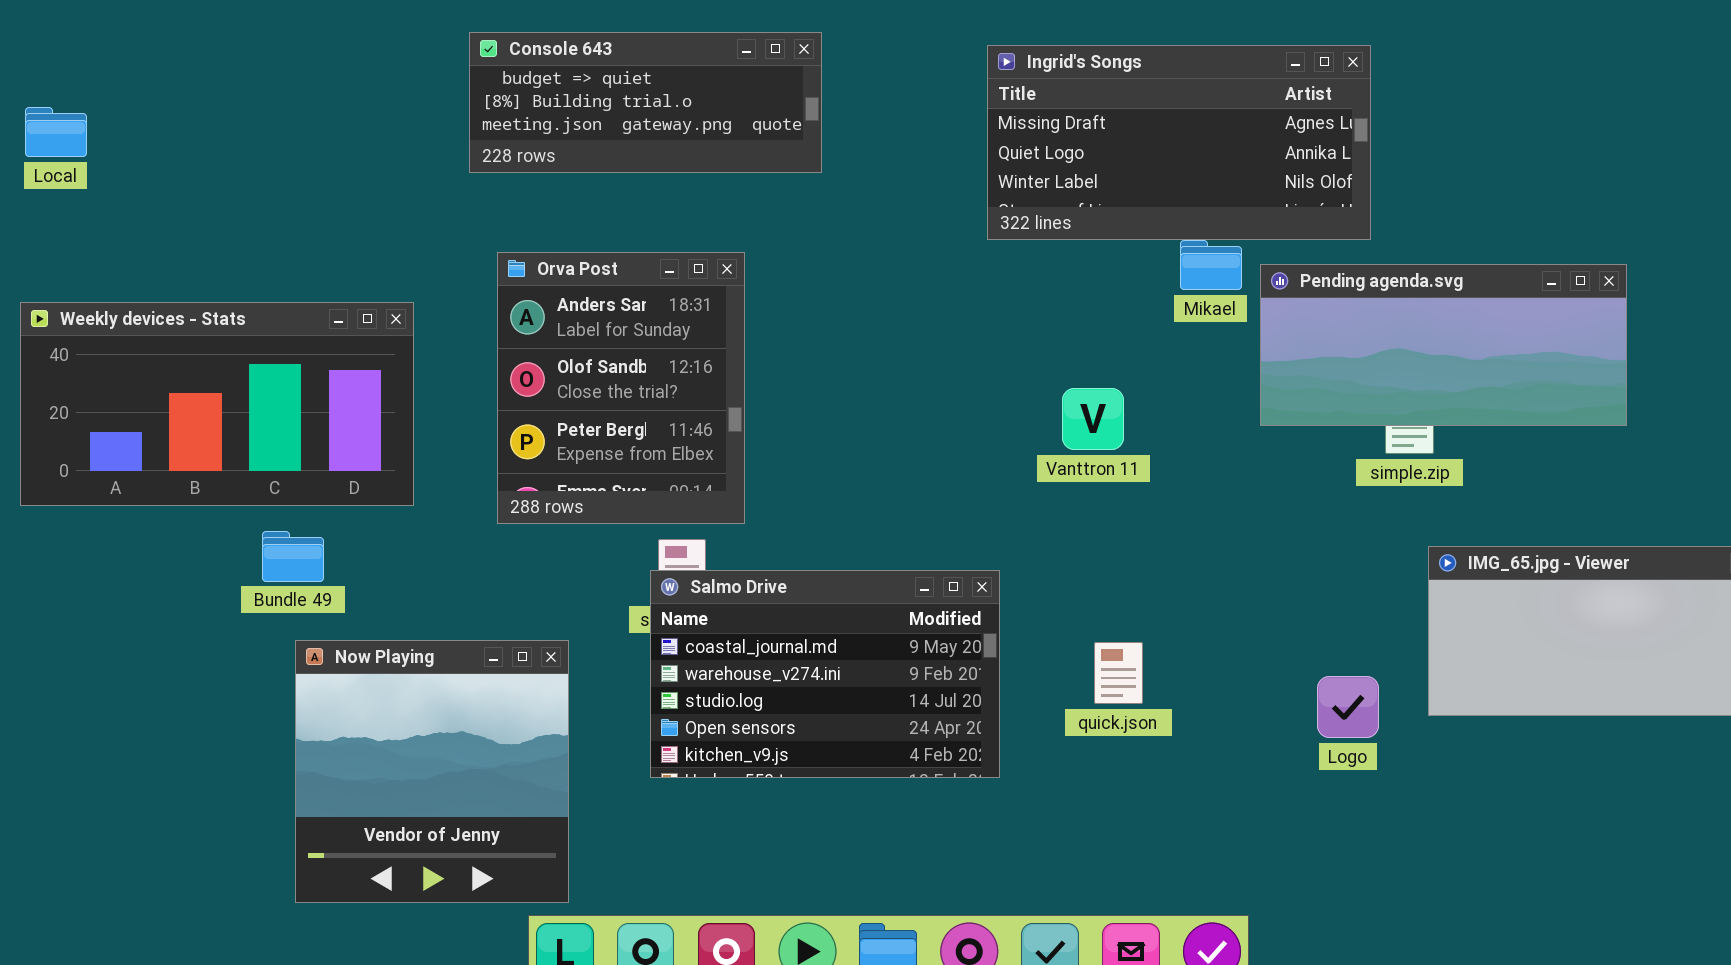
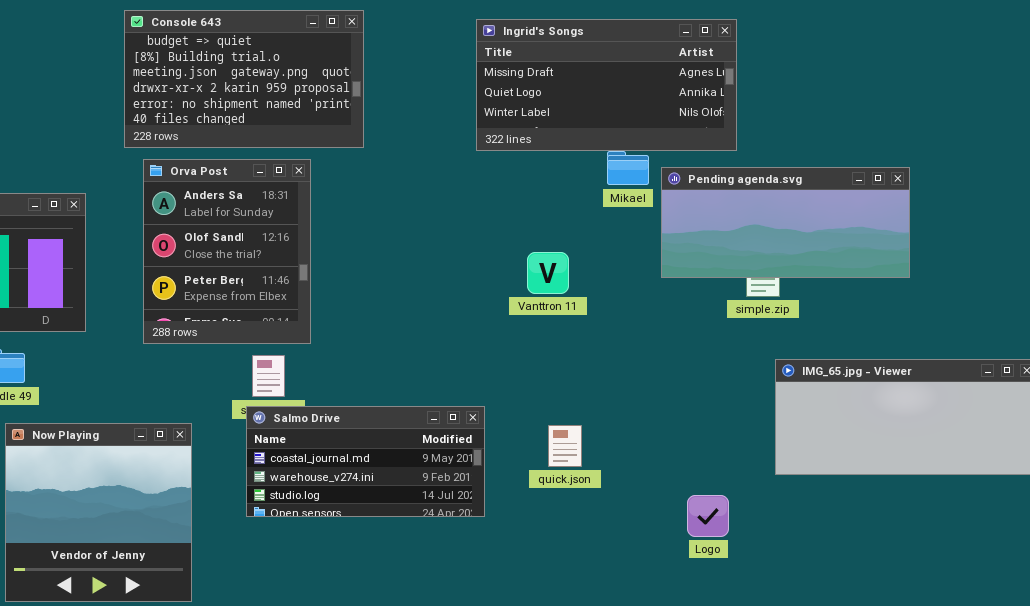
Console 643: [469,32,822,173] -> [124,10,364,148], resized
Salmo Drive: [650,570,1000,778] -> [246,406,485,517], resized
Logo: [1317,676,1379,738] -> [687,495,729,537], moved

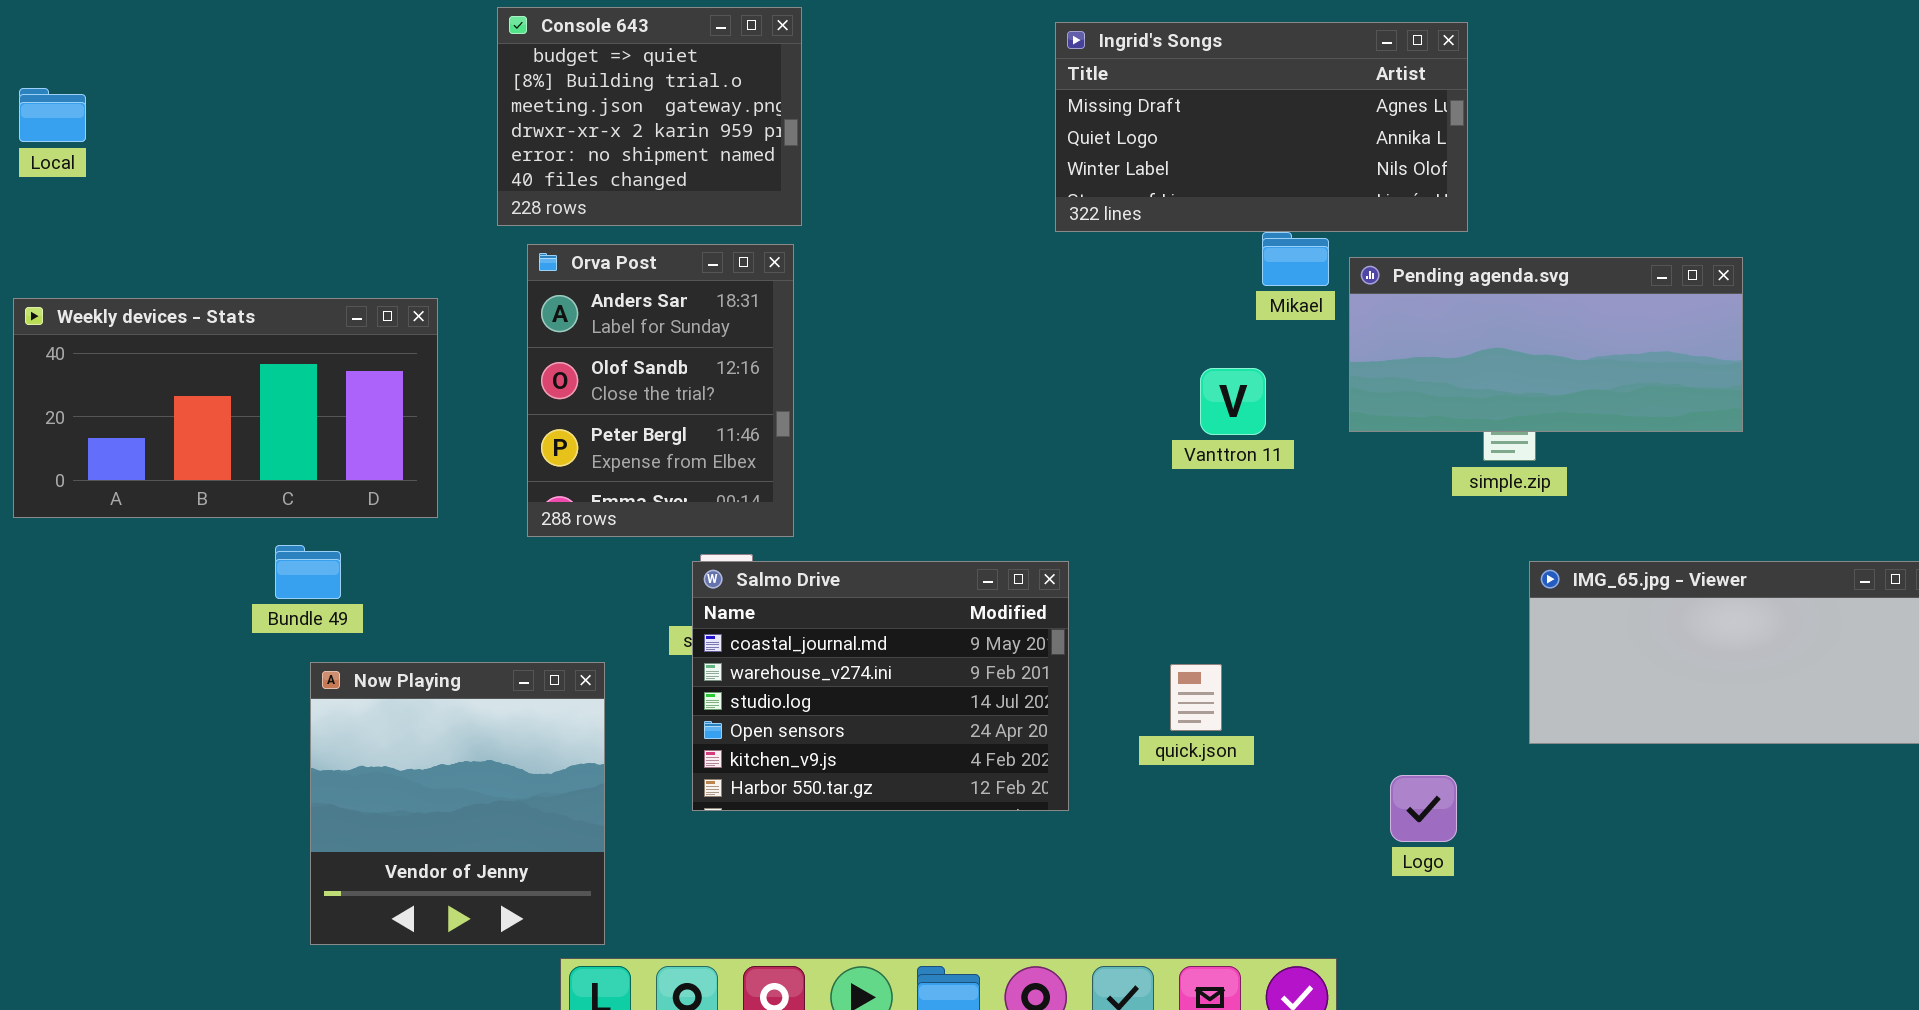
Console 643: [124,10,364,148] -> [497,7,802,226], resized
Vanttron 11: [527,252,569,294] -> [1200,368,1266,435], moved
Salmo Drive: [246,406,485,517] -> [692,561,1069,811], resized

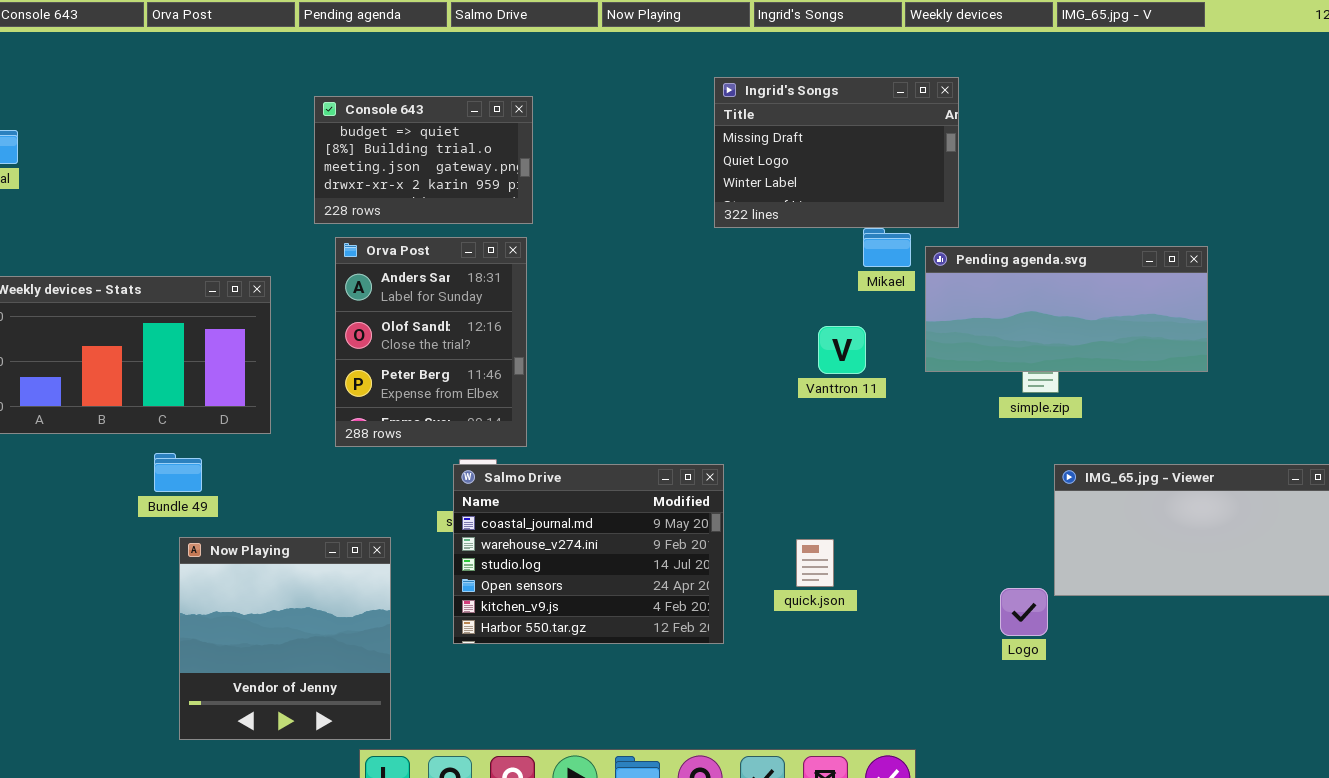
Console 643: [497,7,802,226] -> [314,96,533,224], resized
Ingrid's Songs: [1055,22,1468,232] -> [714,77,959,228], resized
Logo: [1390,775,1457,842] -> [1000,588,1048,636], moved

